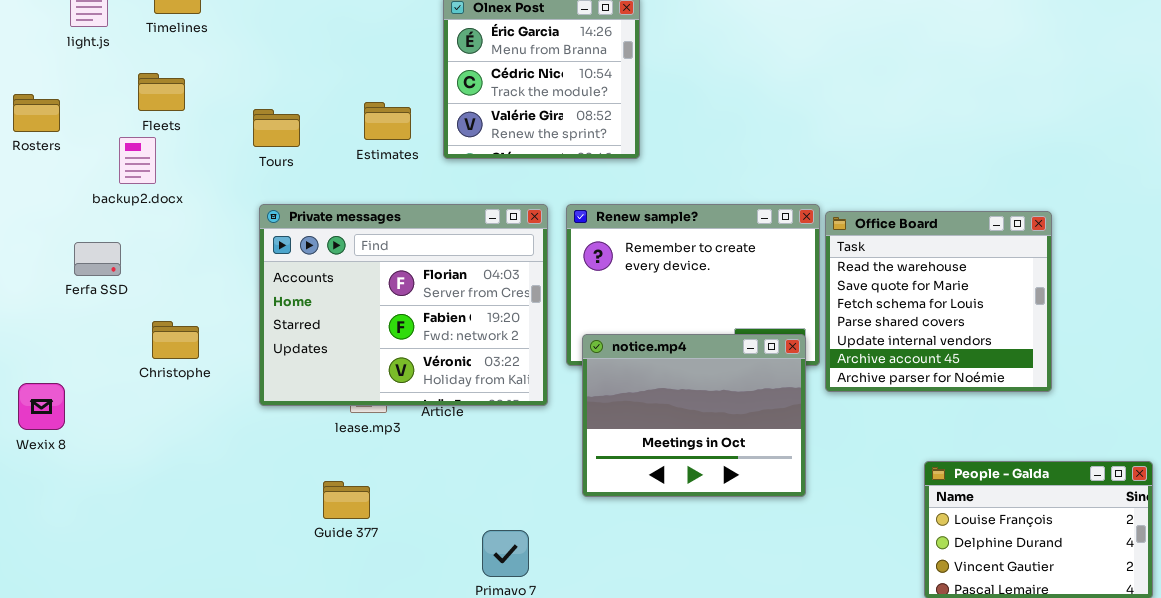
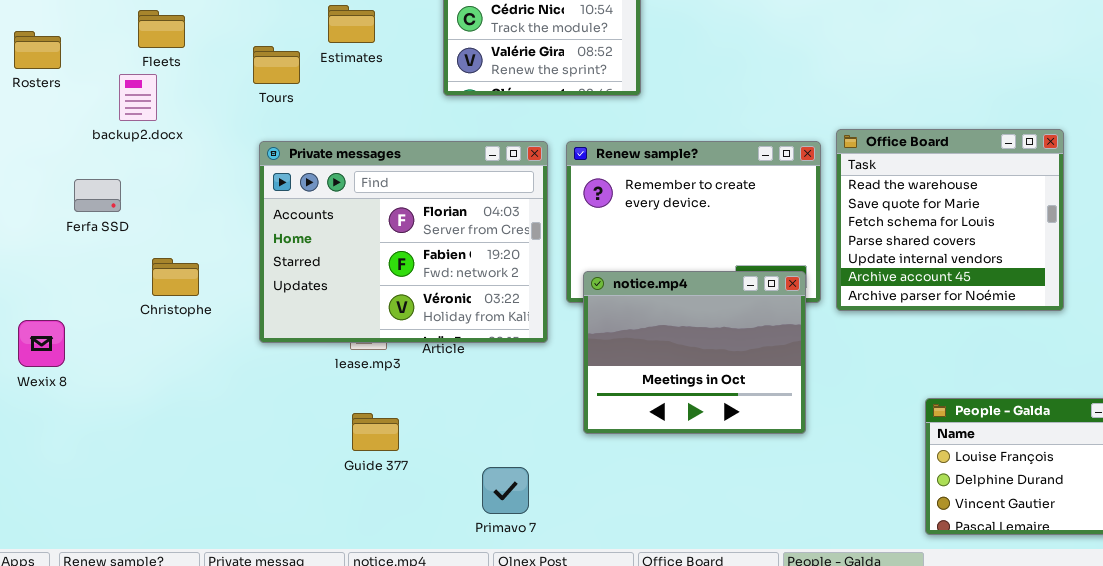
Estimates: [364,102,411,140] -> [328,5,375,43], moved
Office Board: [825,211,1052,392] -> [836,129,1064,311], moved
Guide 377: [323,481,370,519] -> [352,413,399,451], moved

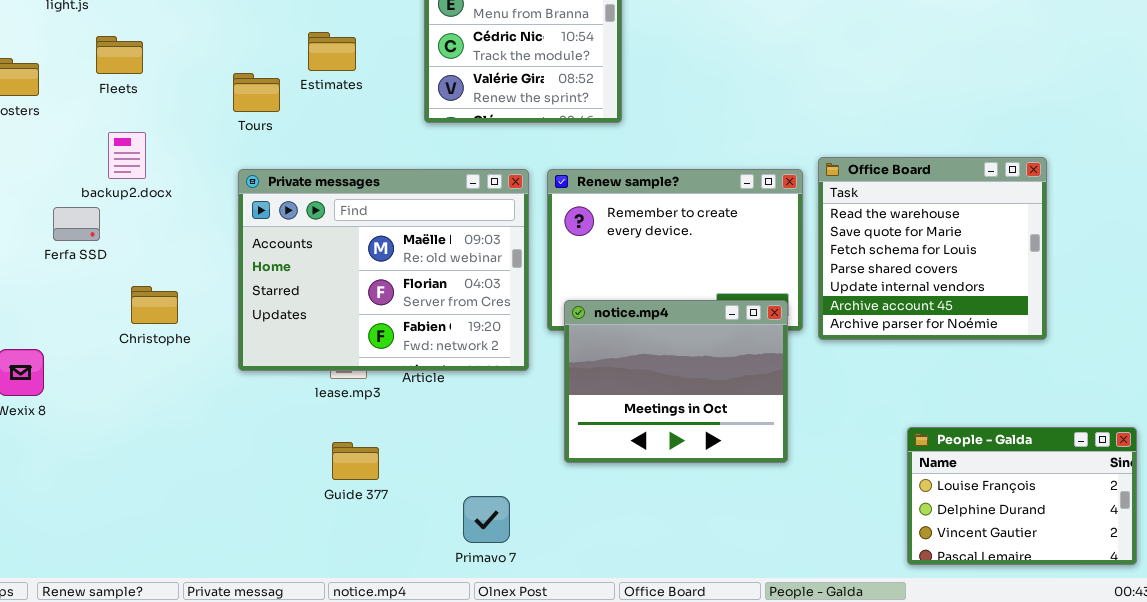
Fleets: [138,10,185,48] -> [96,36,143,74], moved
backup2.docx: [119,74,157,121] -> [108,132,146,179], moved
Private messages: [259,141,548,343] -> [238,169,529,371], scrolled up 1 row

